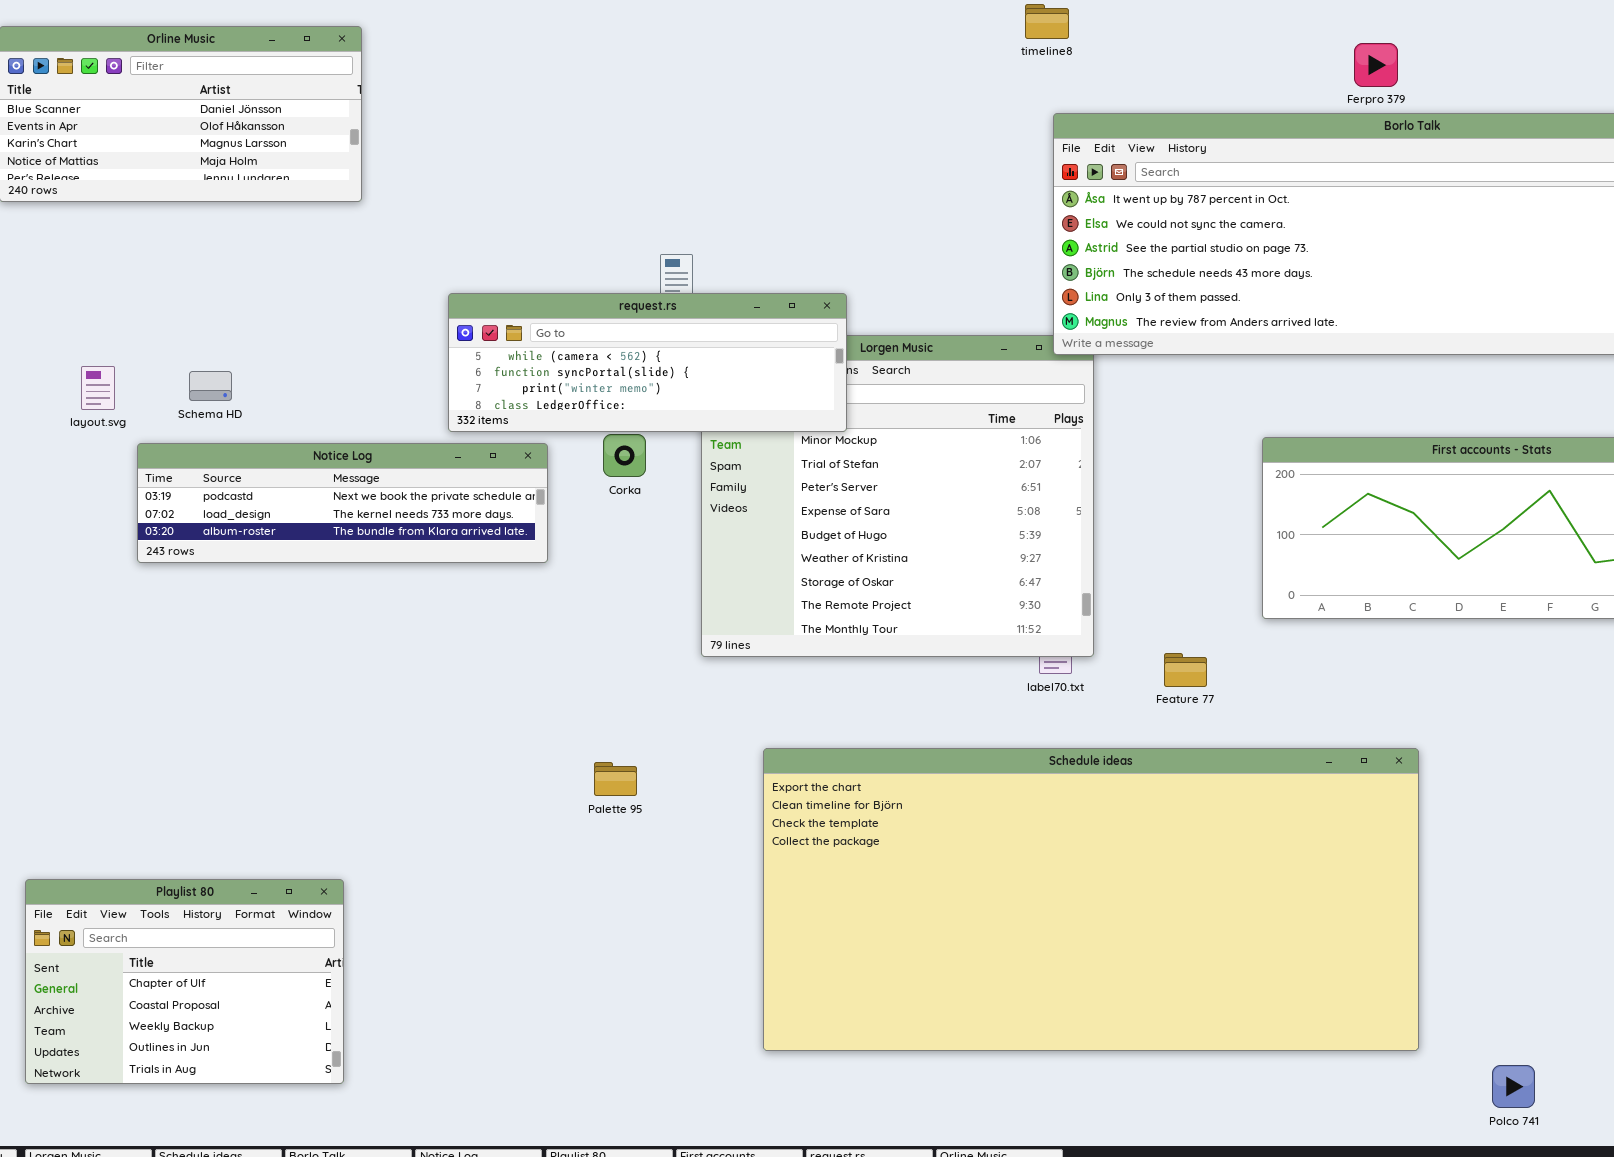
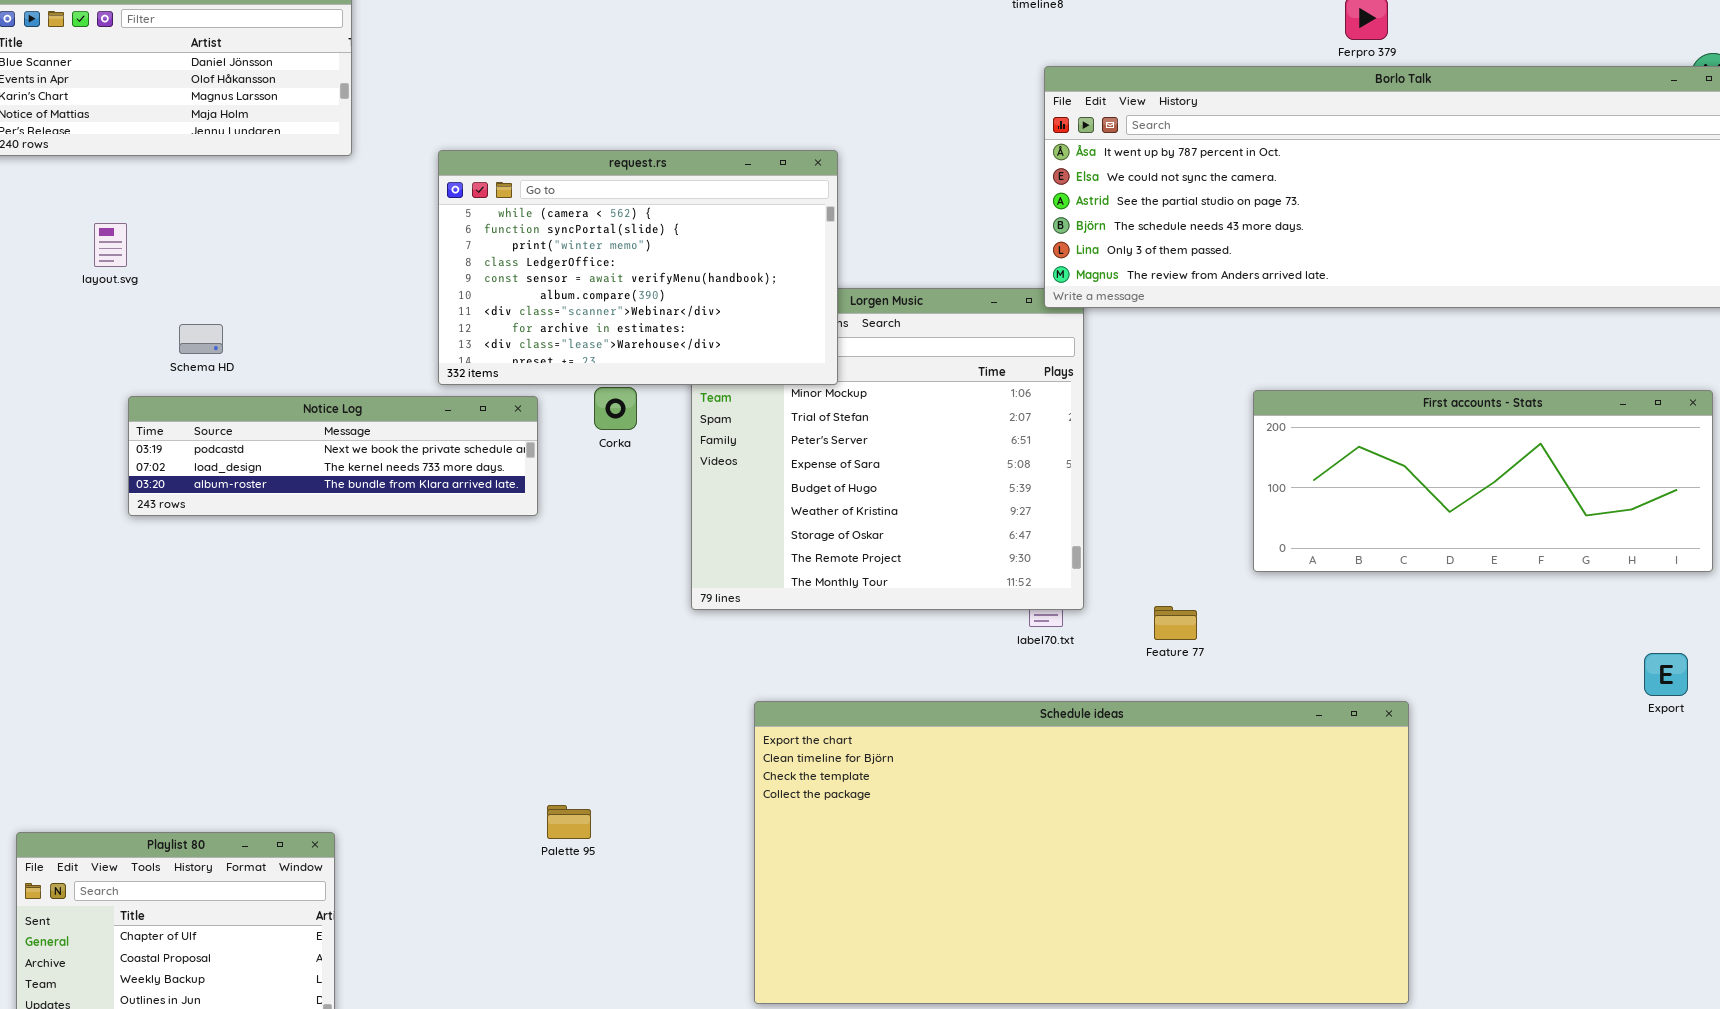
request.rs: [448,293,847,432] -> [438,150,838,385], resized
layout.svg: [81,366,115,410] -> [94,223,127,267], moved
Palette 95: [594,762,637,796] -> [547,805,591,839], moved

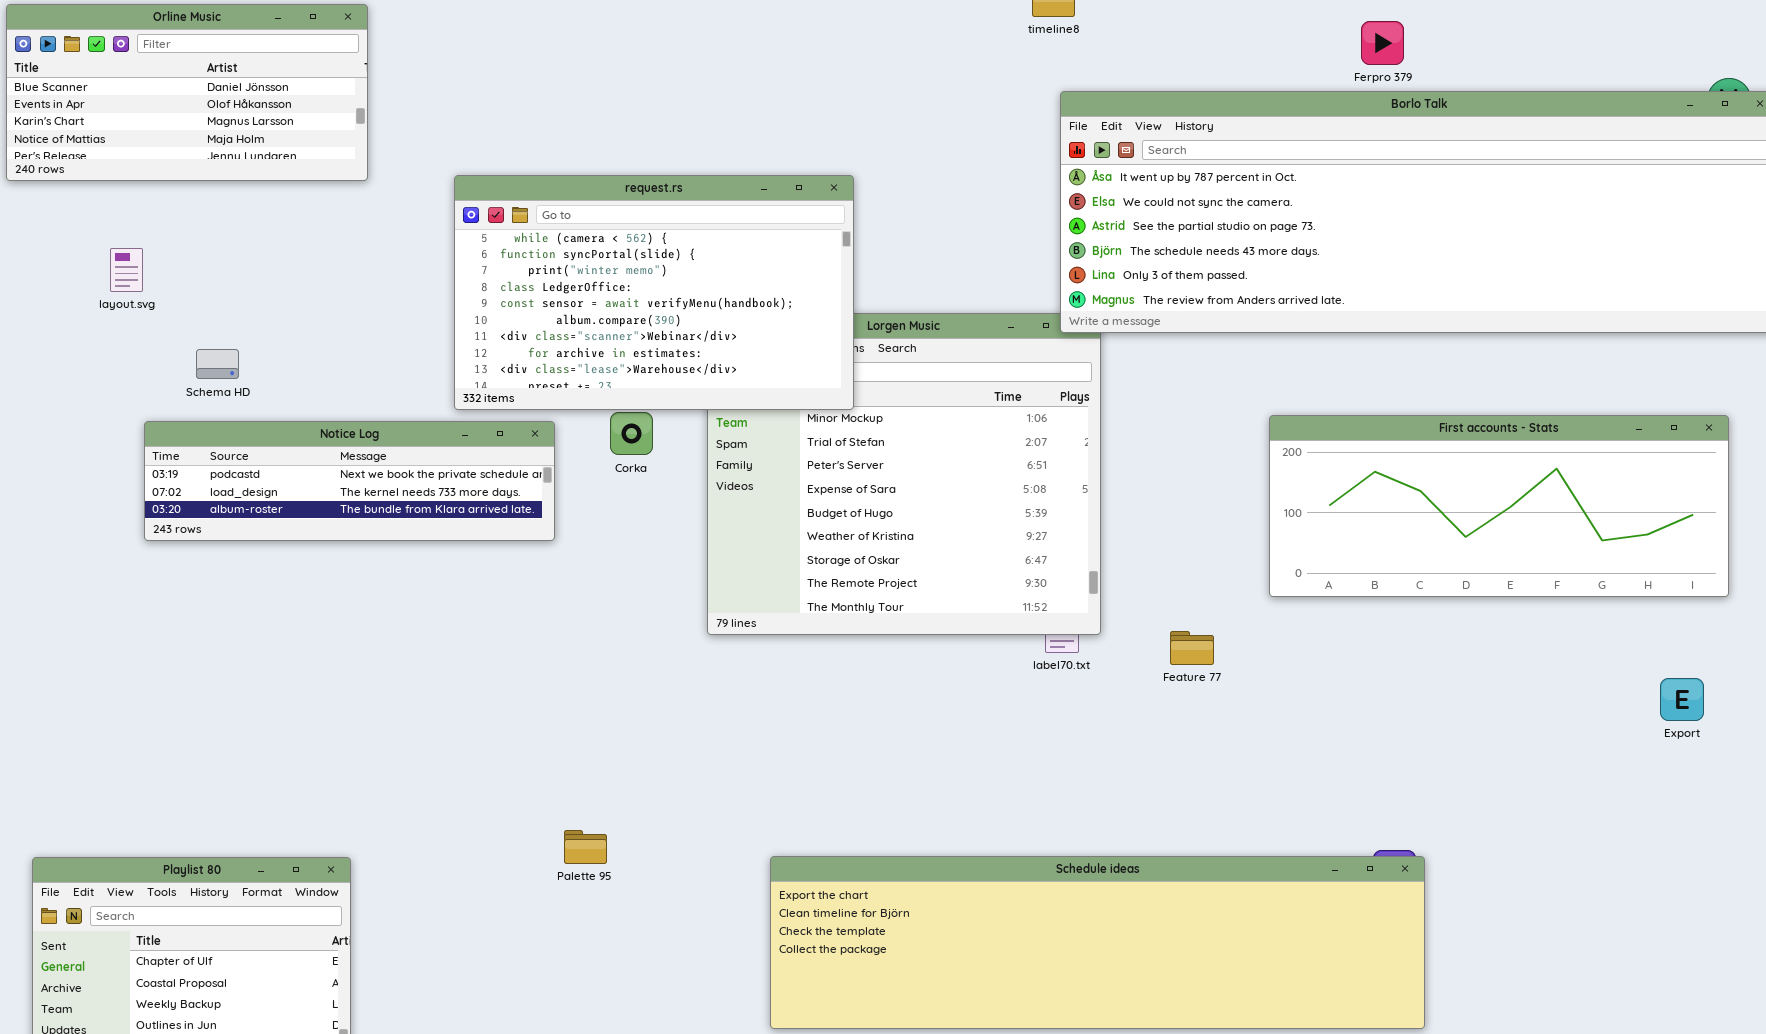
Schedule ideas: [754,701,1409,1004] -> [770,856,1425,1029], resized

